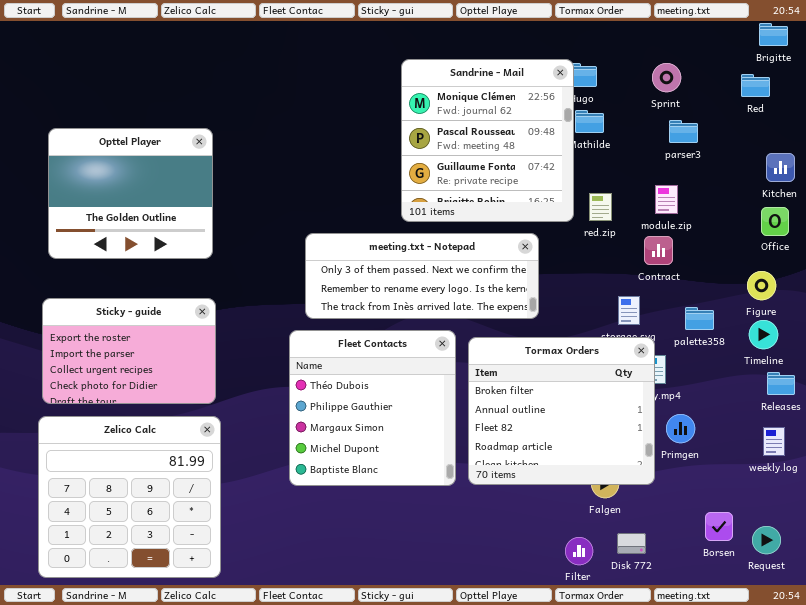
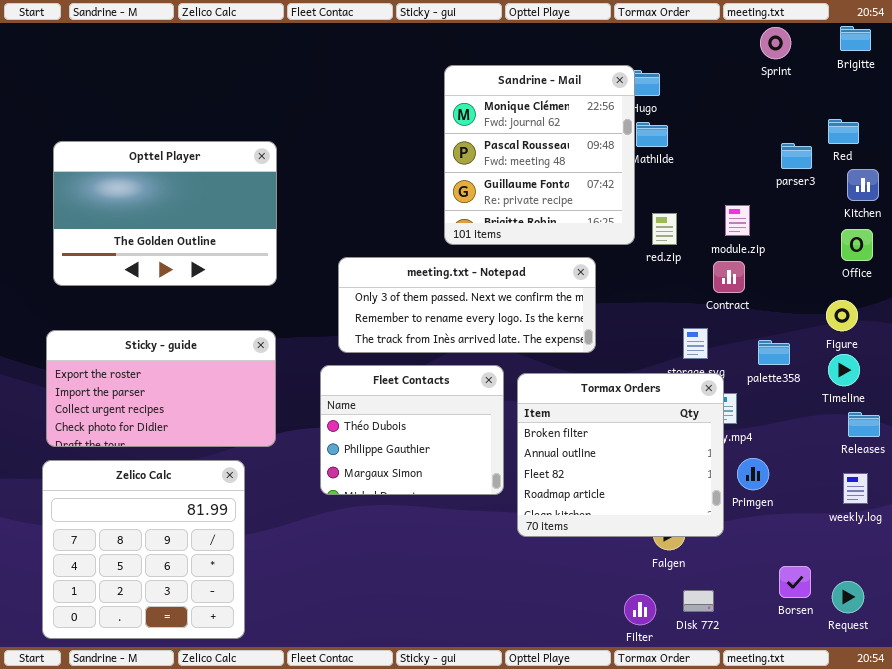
Sprint: [652,63,681,92] -> [760,27,791,59], moved
Red: [741,74,770,97] -> [828,119,859,144], moved
parser3: [669,120,698,143] -> [781,143,812,169], moved
Opttel Player: [48,128,213,259] -> [53,141,277,286], resized
Sticky - guide: [42,298,216,404] -> [46,330,276,447], resized
Fleet Contacts: [289,330,456,486] -> [320,365,504,495], resized

